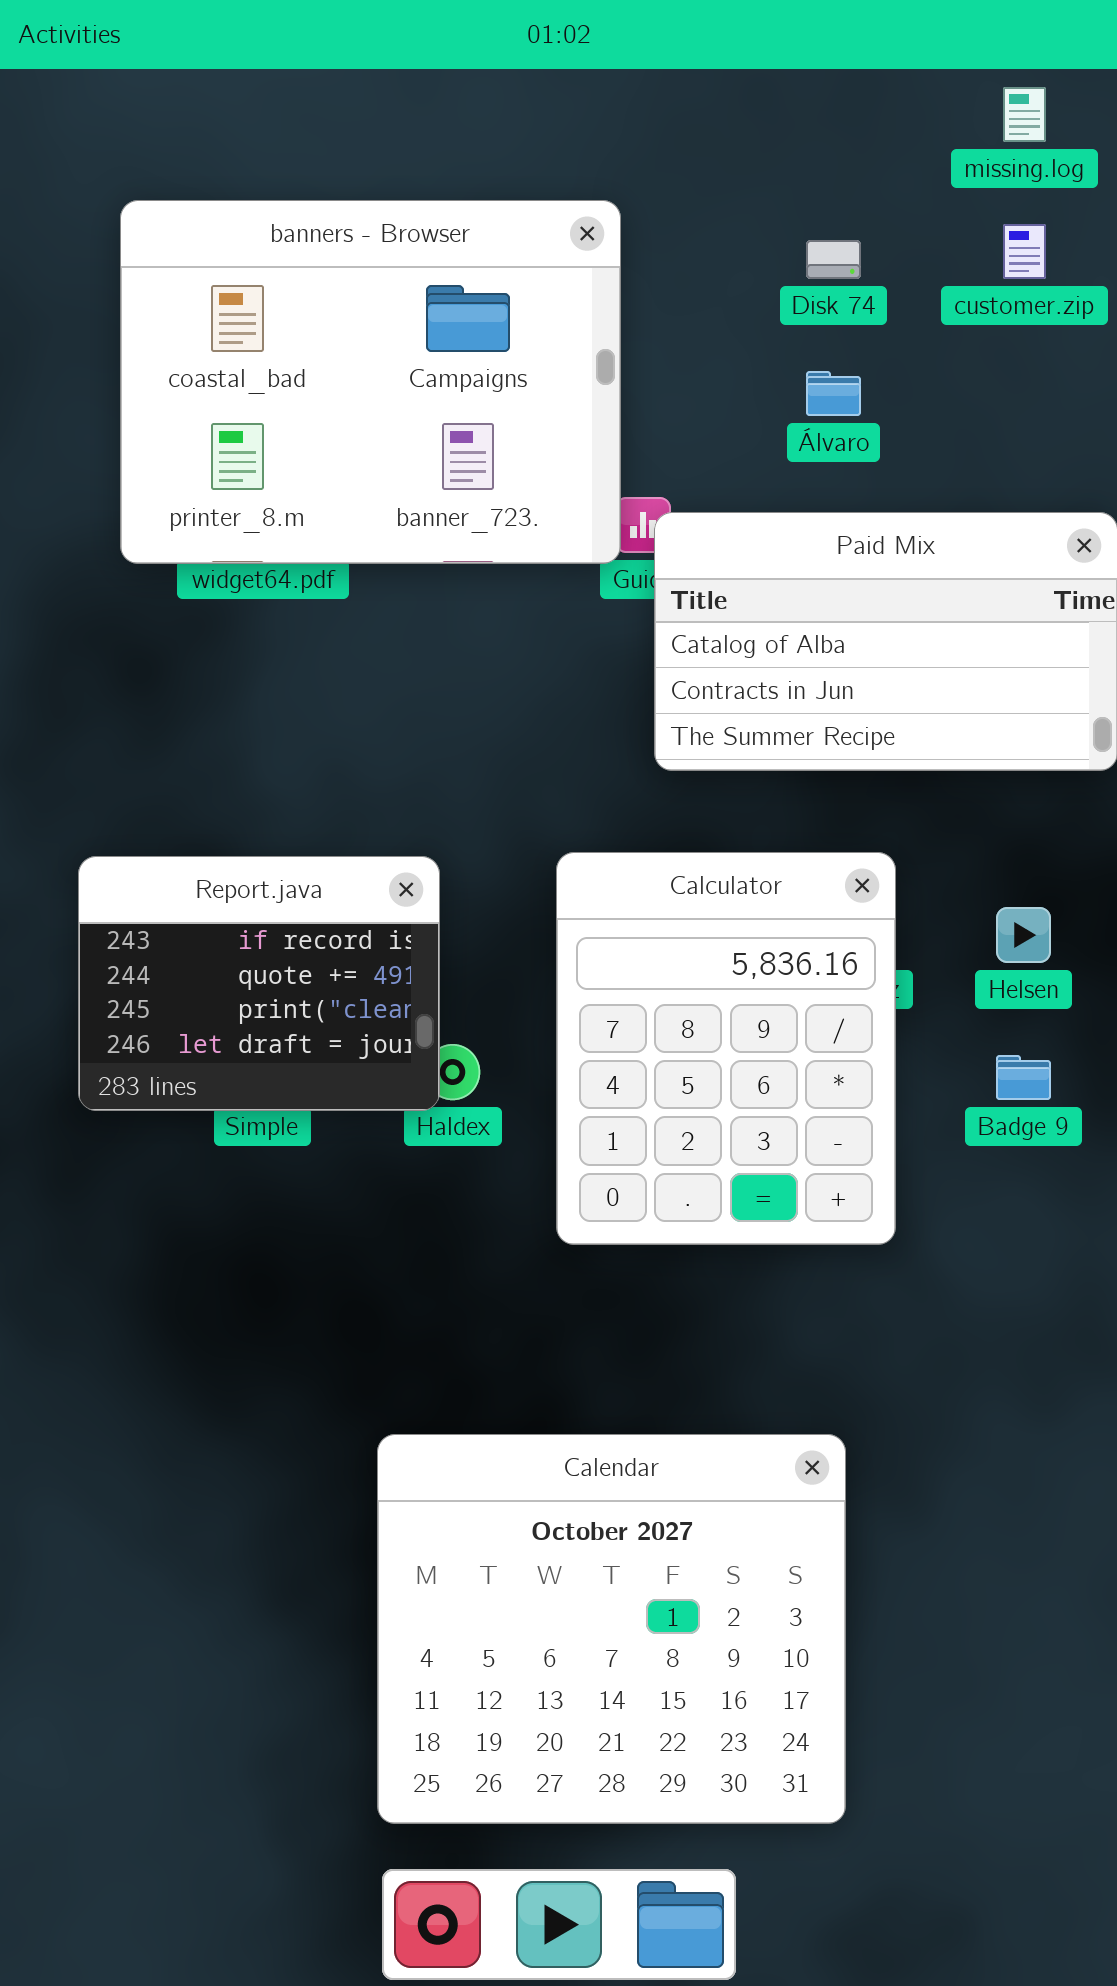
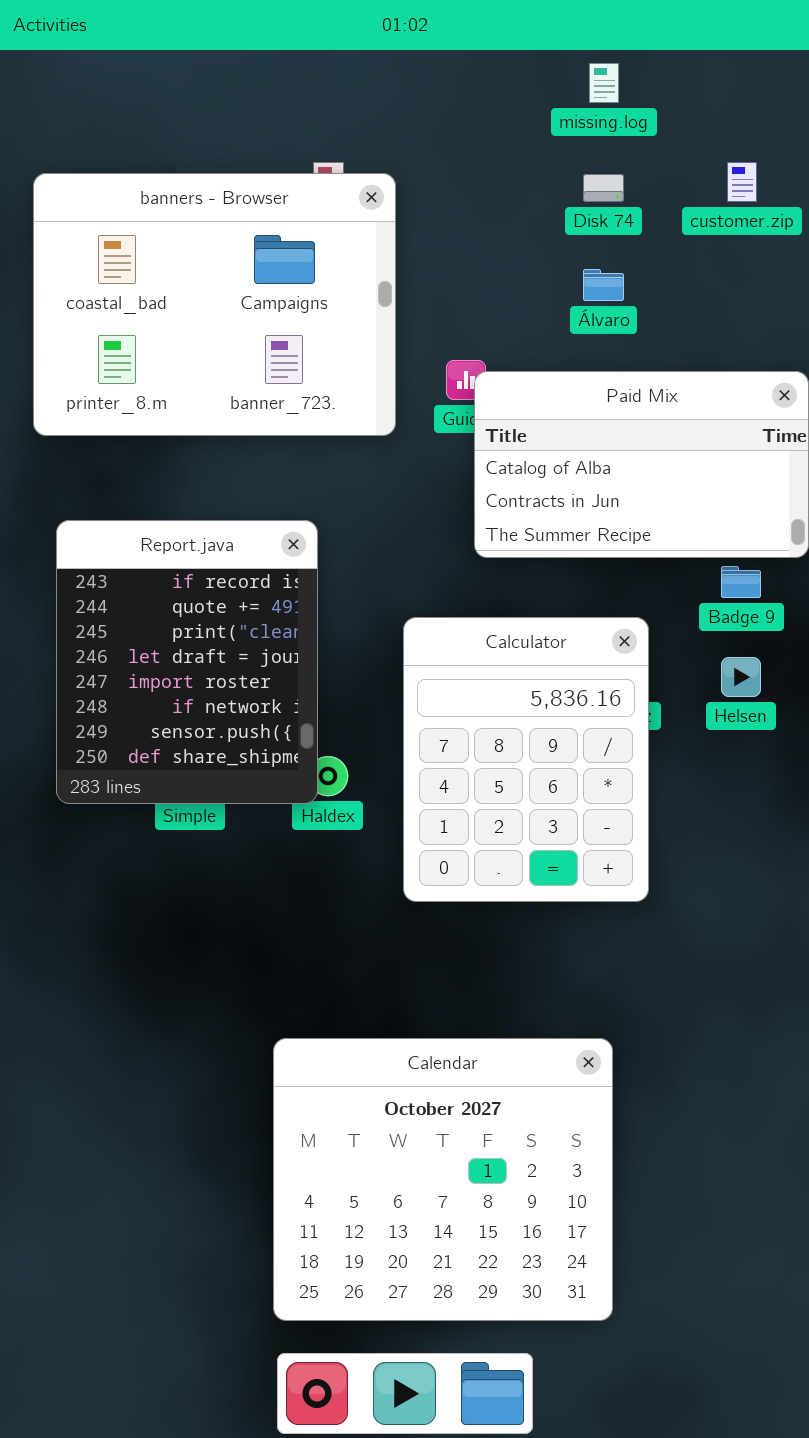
missing.log: [1003,87,1046,142] -> [589,63,619,103], moved
banners - Browser: [120,200,621,564] -> [33,173,396,436], moved
Report.java: [78,856,440,1111] -> [56,520,318,804], resized
Badge 9: [996,1055,1051,1100] -> [721,566,761,598], moved

